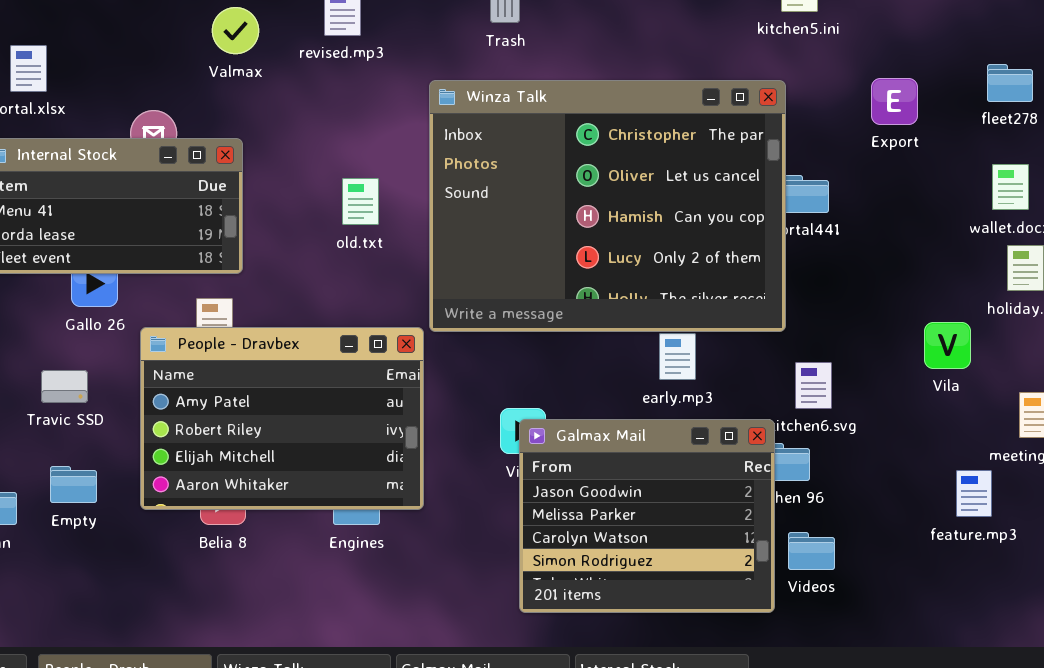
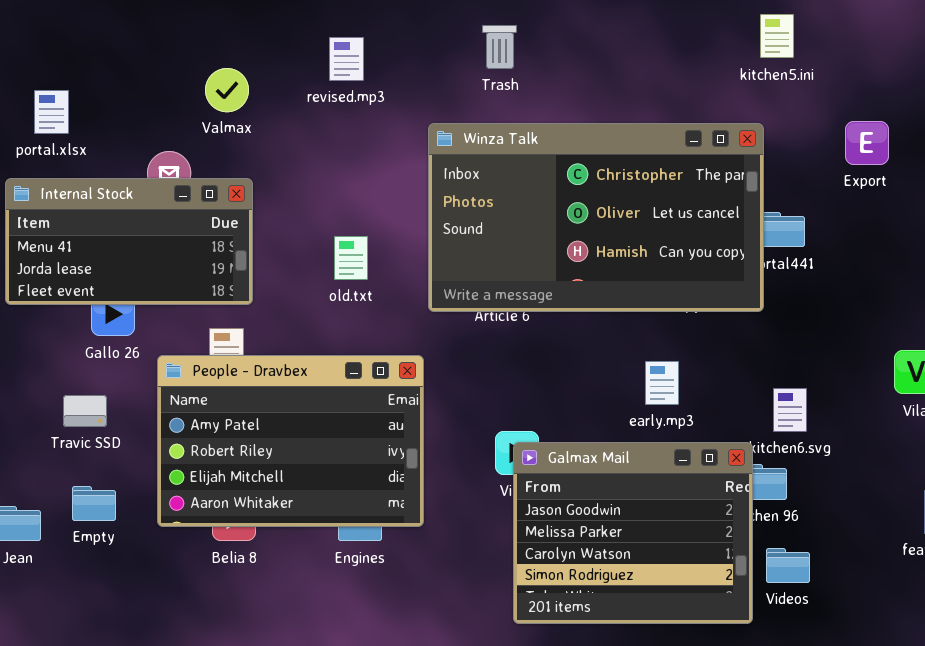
Valmax: [212,7,259,54] -> [205,68,249,112], moved
Winza Talk: [429,80,786,332] -> [428,123,764,312], resized
old.txt: [342,178,379,225] -> [334,236,368,280], moved

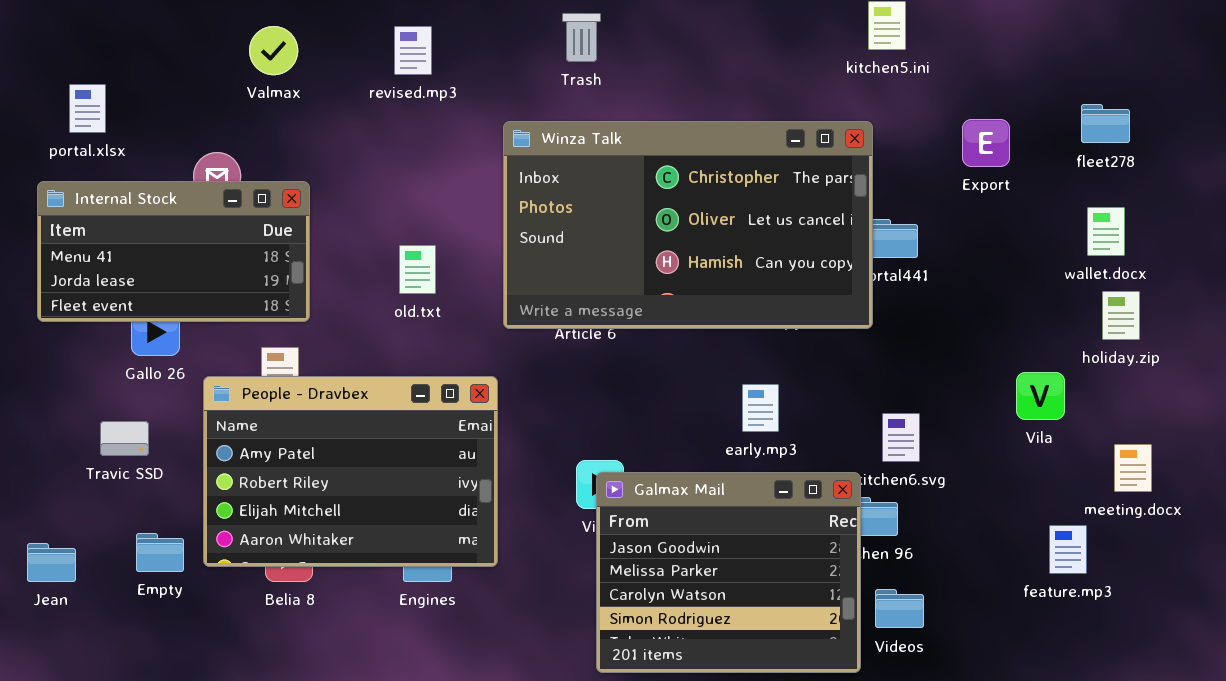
Valmax: [205,68,249,112] -> [249,26,298,75], moved
Empty: [72,486,116,521] -> [136,533,184,572], moved

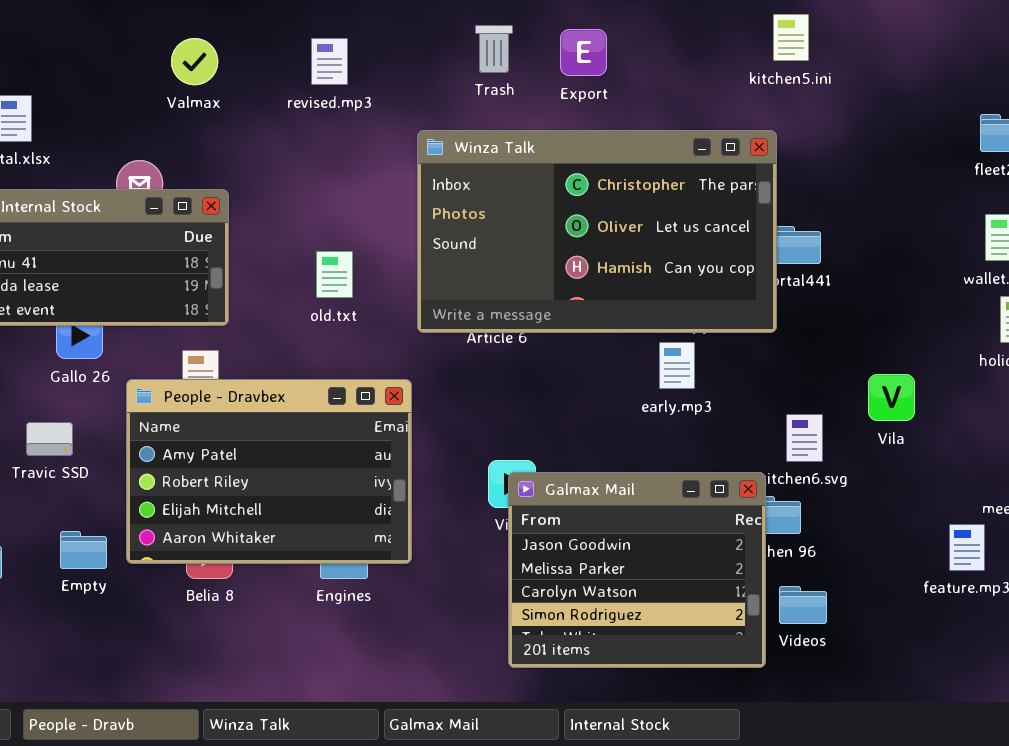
Export: [962,119,1010,167] -> [560,29,607,76], moved
Vila: [1016,372,1065,420] -> [868,374,915,421], moved
early.mp3: [742,384,779,432] -> [659,342,695,389], moved

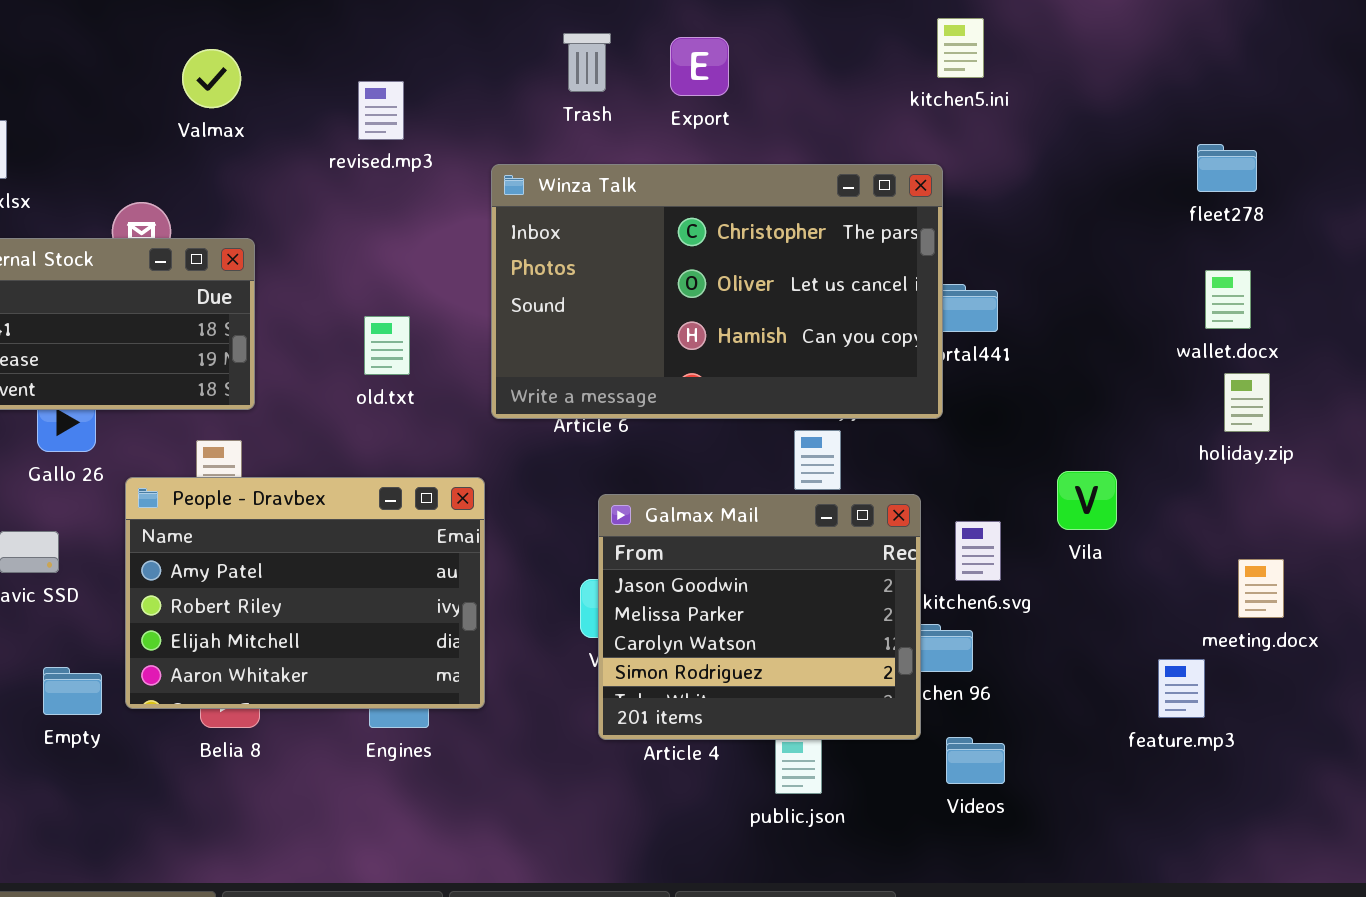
revised.mp3: [311,38,348,85] -> [358,81,404,140], moved
Galmax Mail: [508,472,766,668] -> [598,494,921,740], moved

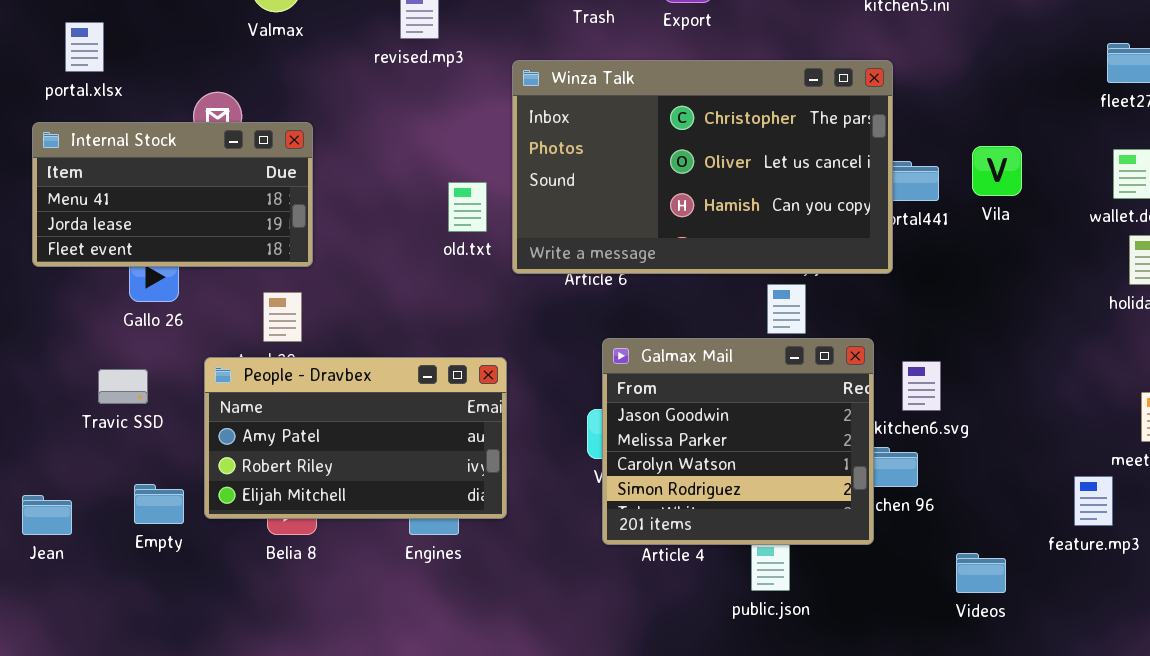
old.txt: [364,316,410,375] -> [448,182,487,232], moved
Vila: [1057,471,1117,530] -> [972,146,1022,196], moved
People - Dravbex: [125,477,485,709] -> [204,357,507,519], resized
Videos: [946,737,1005,784] -> [956,553,1006,593], moved

